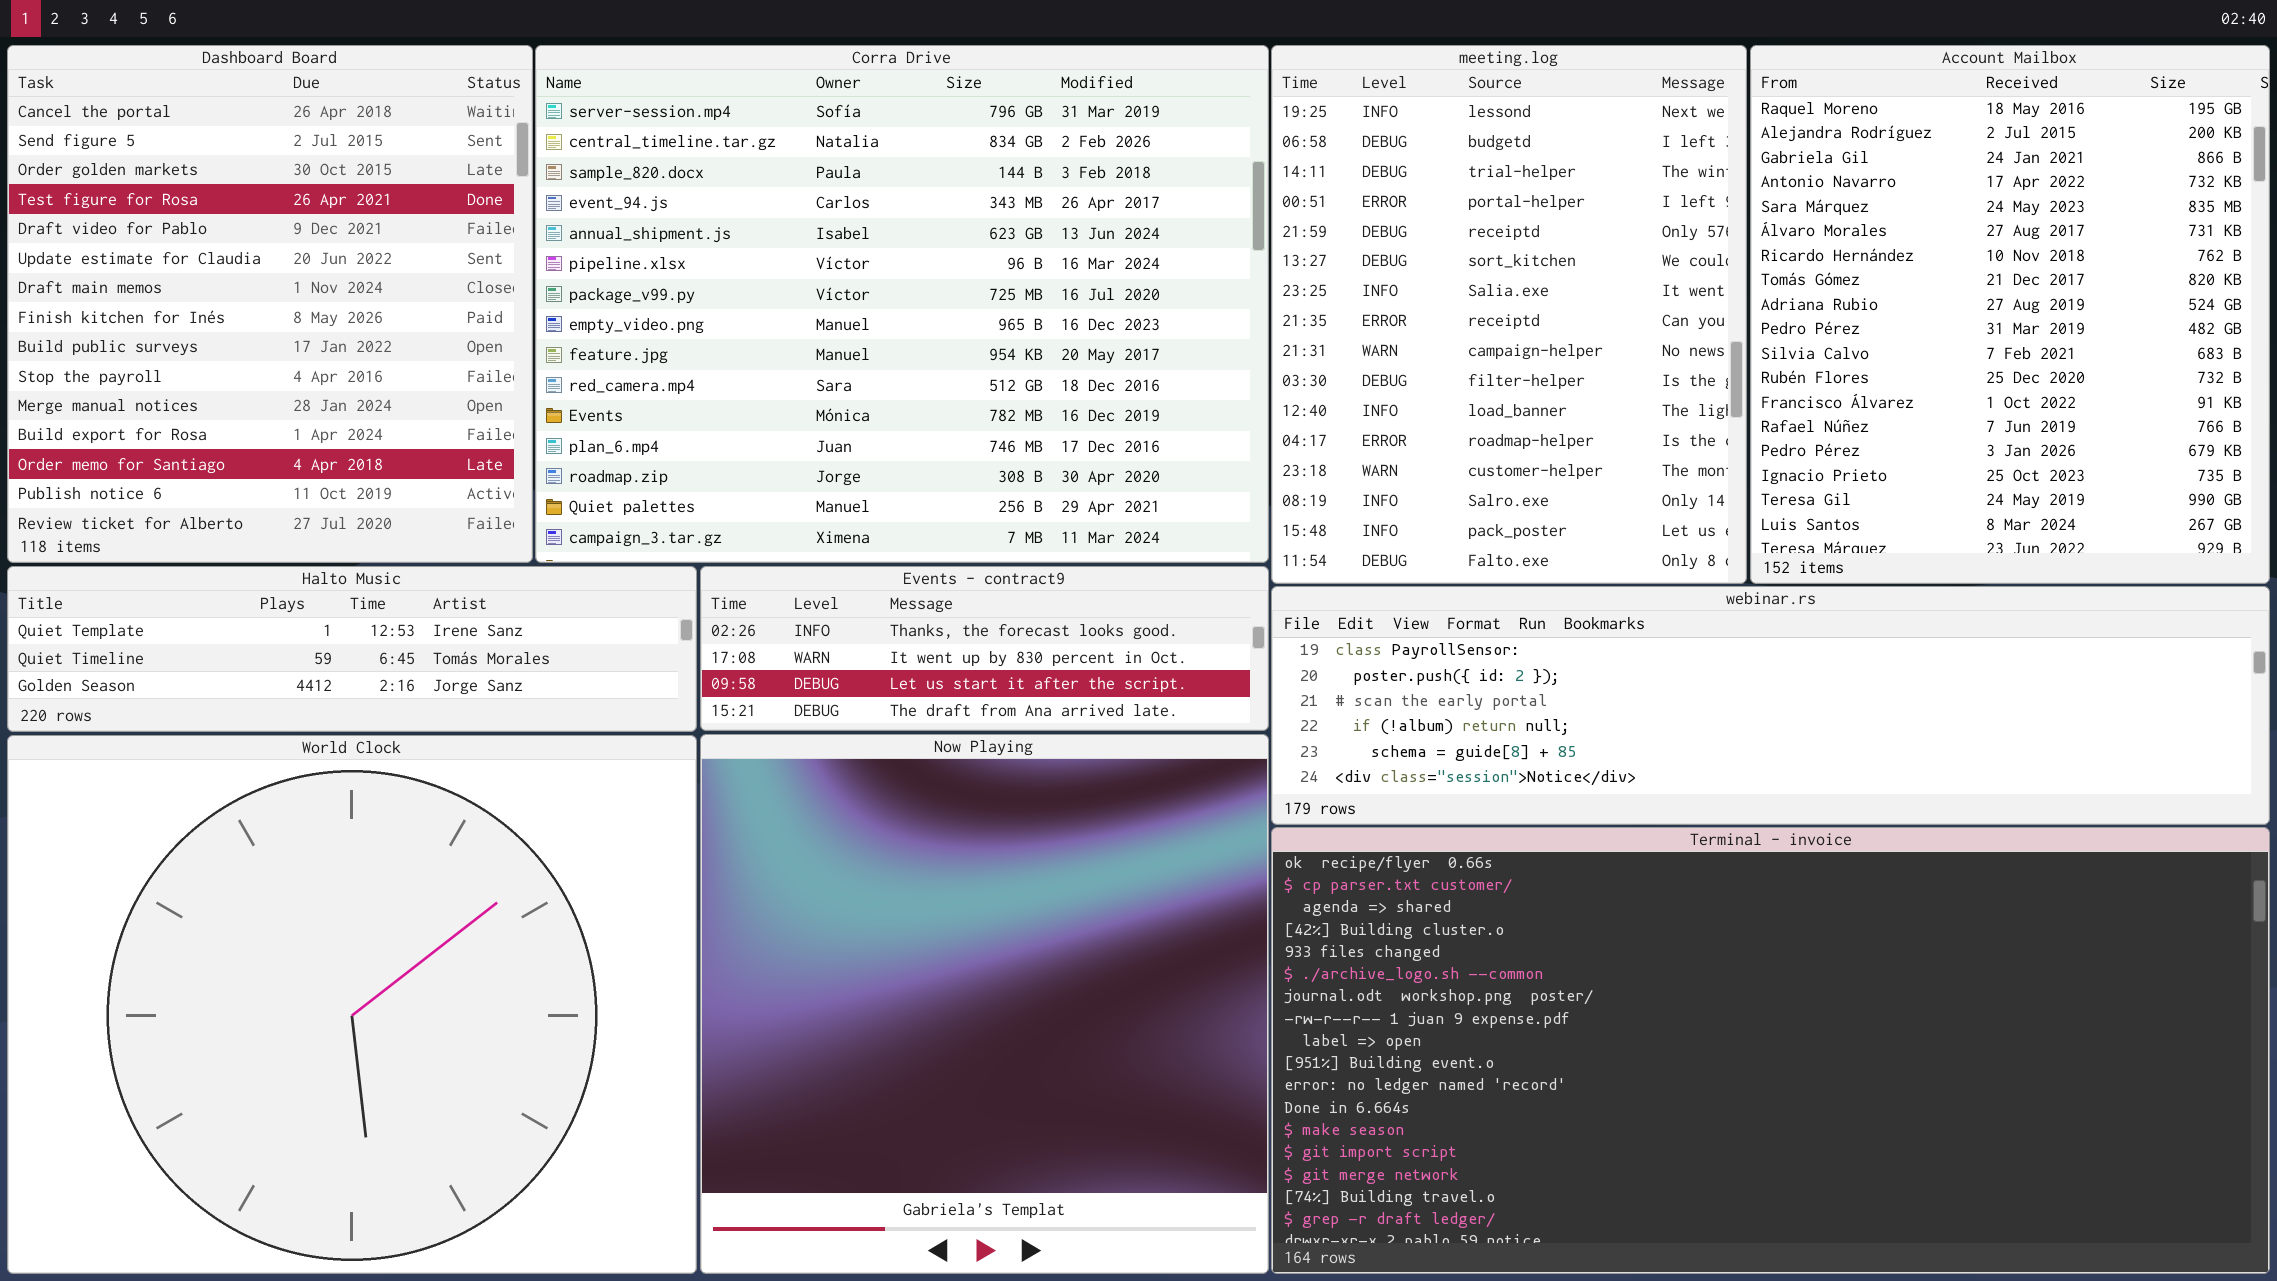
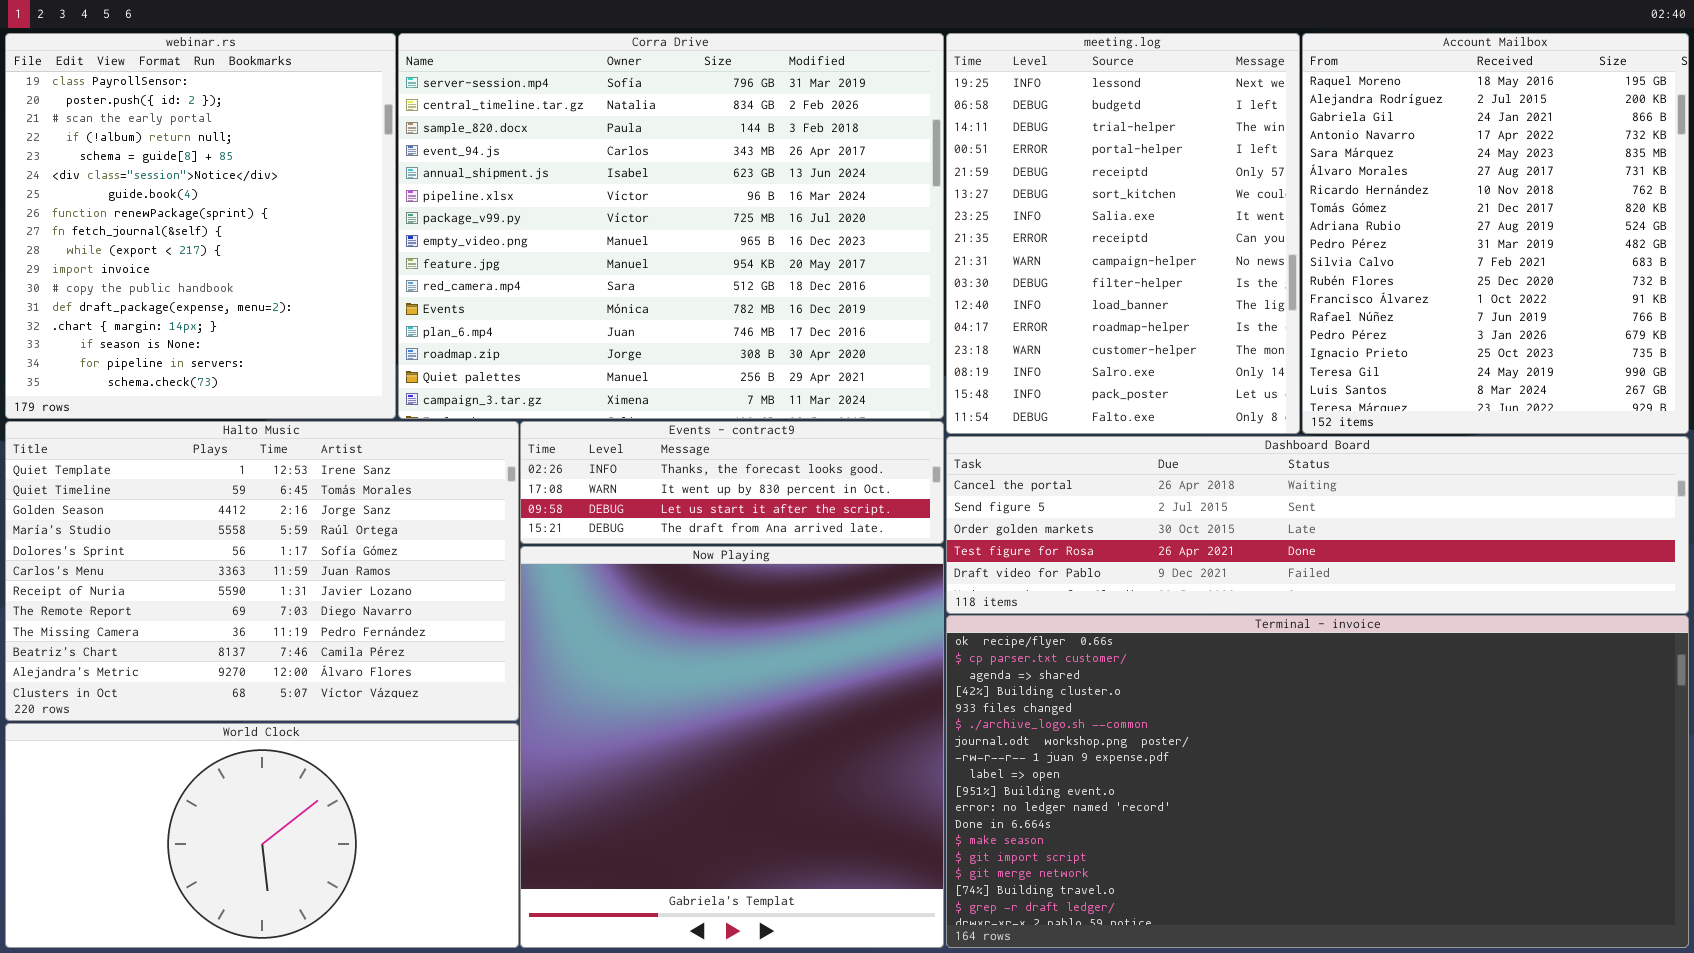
Dashboard Board: [7,45,533,563] -> [946,436,1689,614], moved, resized
Halto Music: [7,566,697,732] -> [5,421,519,721], resized
webinar.rs: [1271,586,2270,825] -> [5,33,396,419], moved, resized
World Clock: [7,735,697,1274] -> [5,723,519,948], resized

